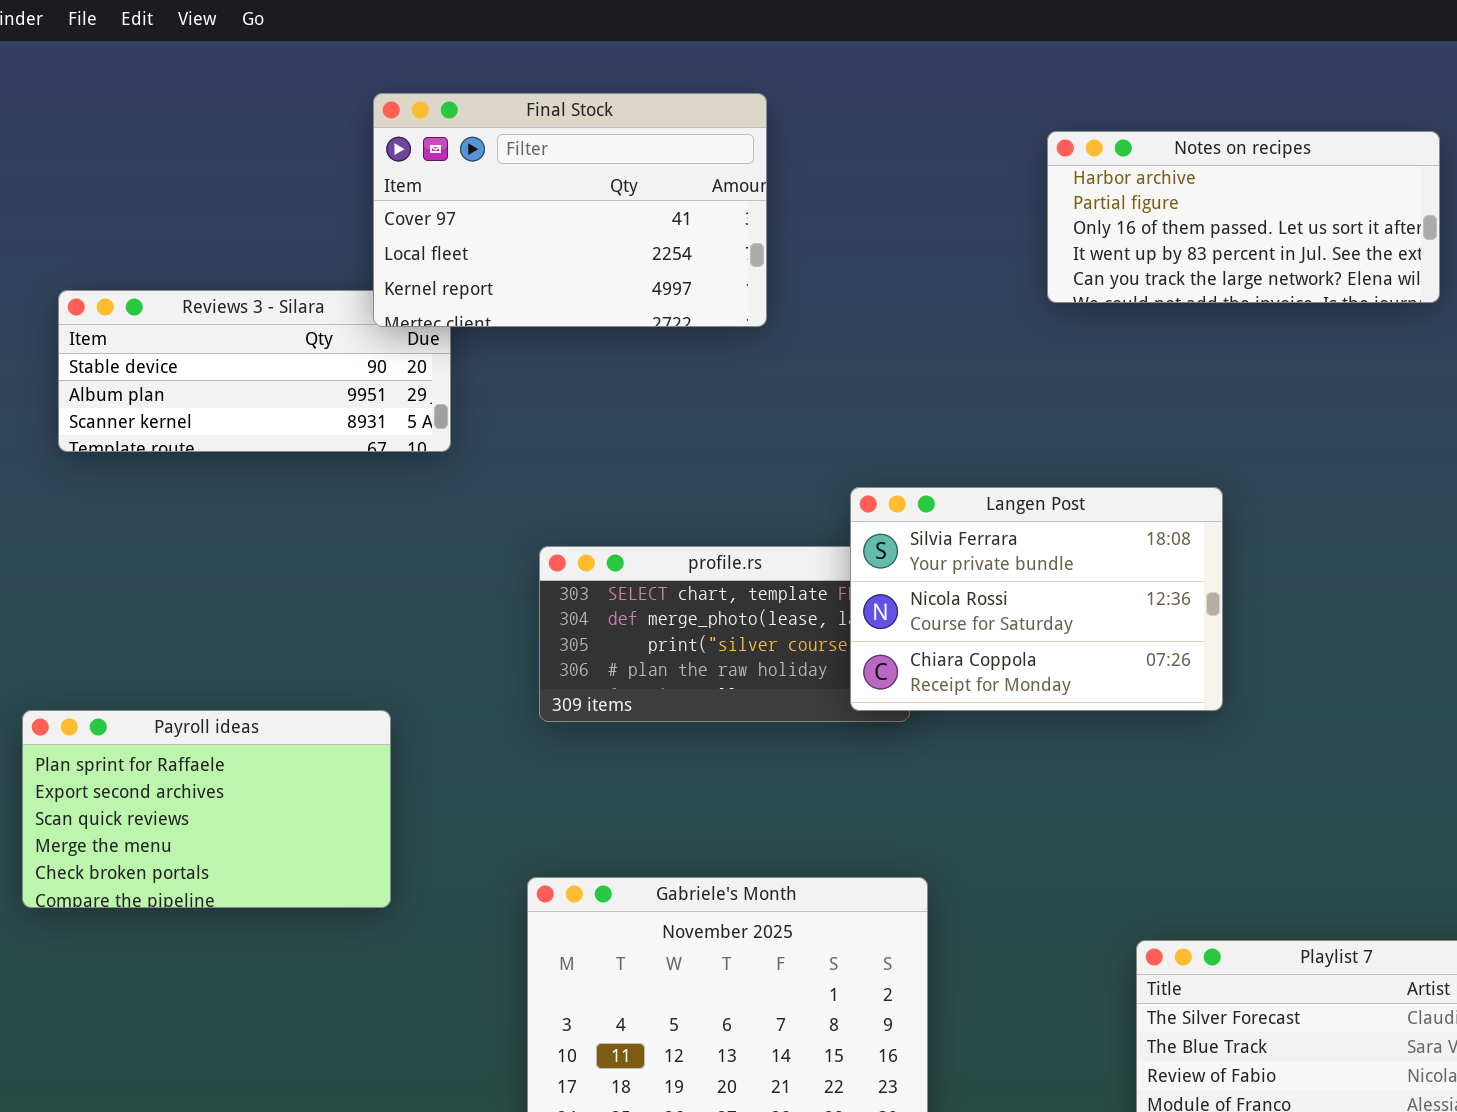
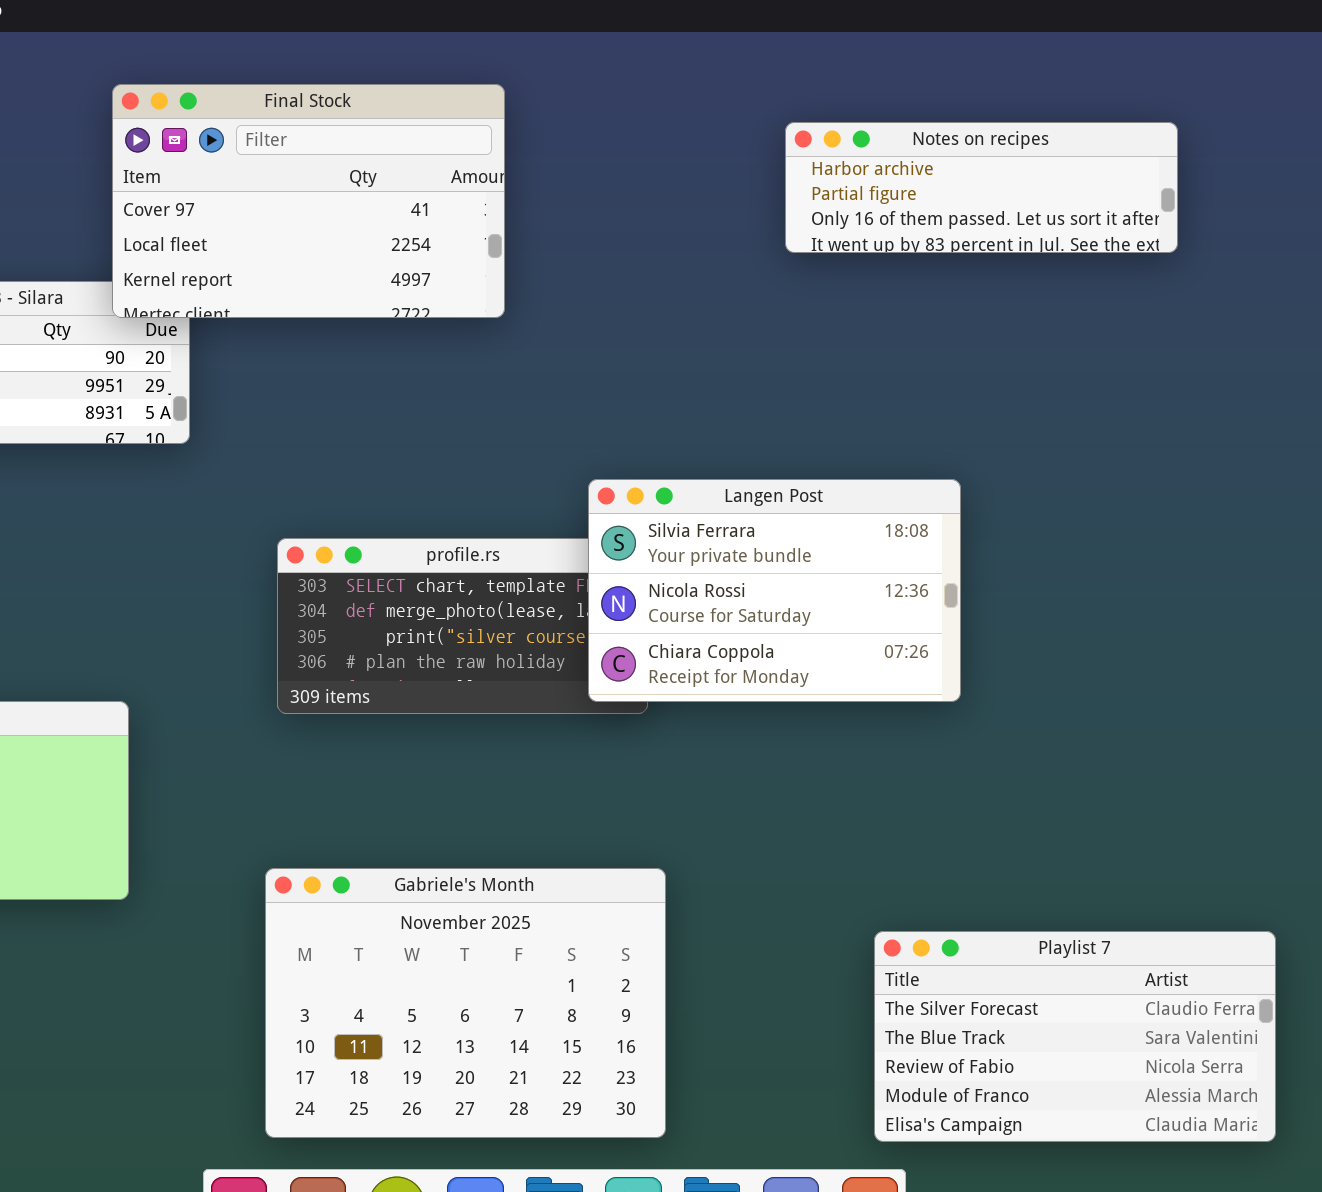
Notes on recipes: [1047,131,1440,303] -> [785,122,1178,253], resized

